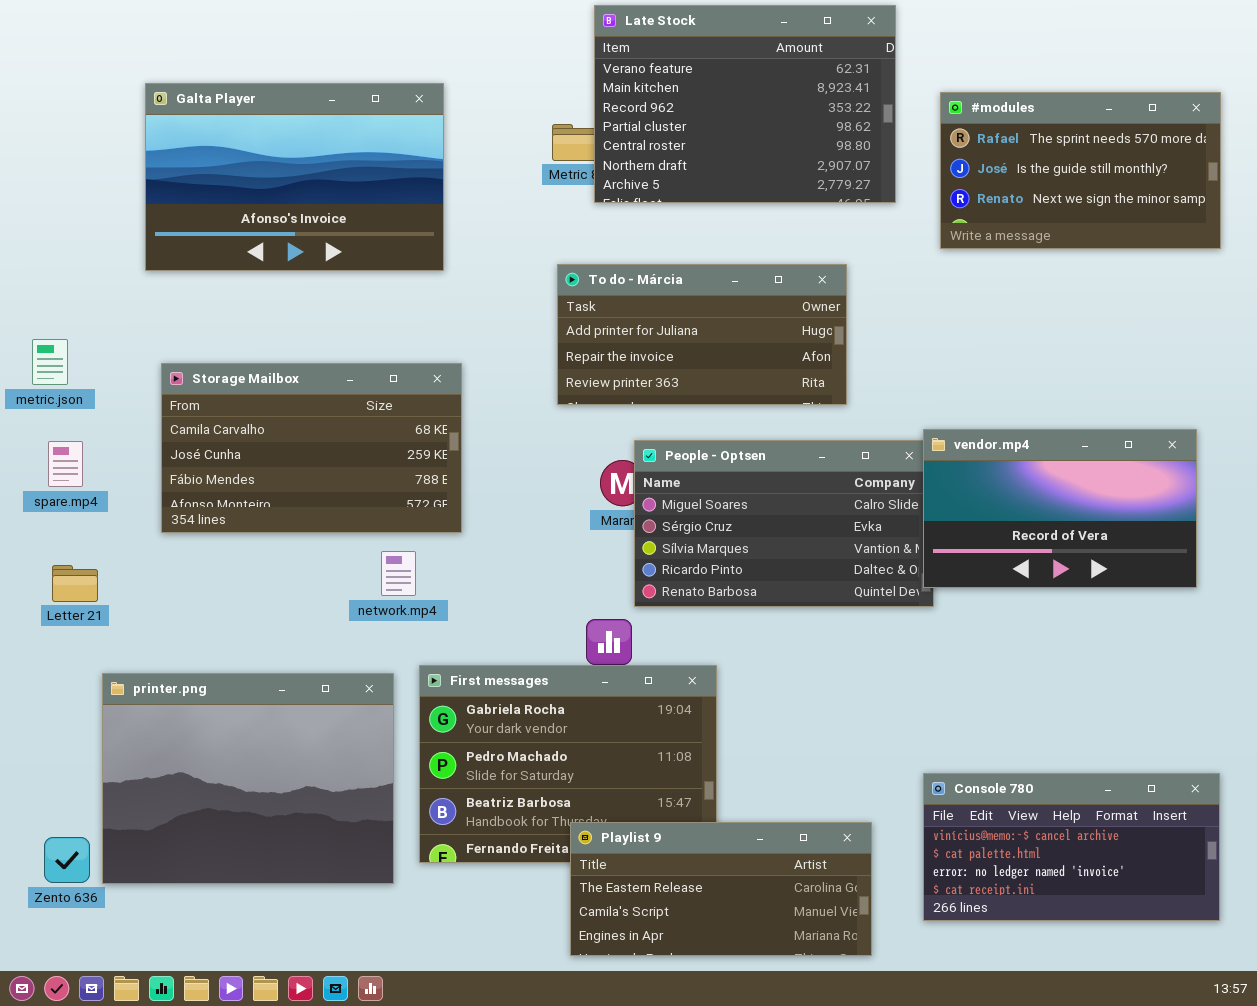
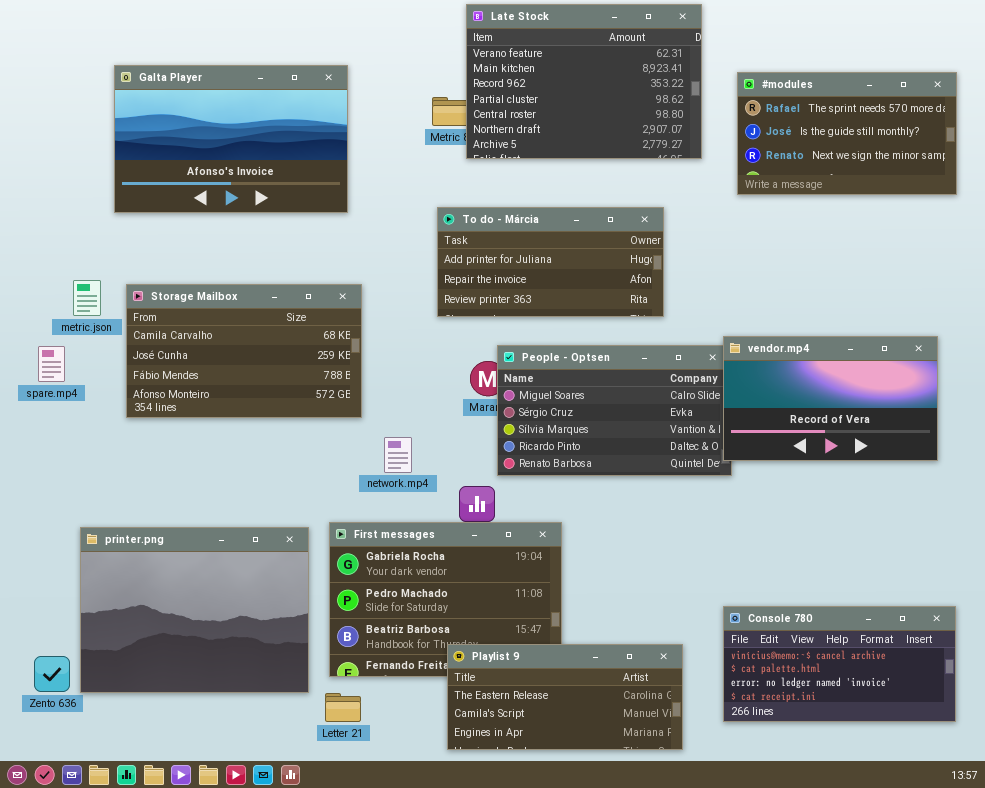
metric.json: [32,339,68,385] -> [73,280,101,316], moved
network.mp4: [381,551,416,596] -> [384,437,412,473], moved
Letter 21: [52,565,98,602] -> [325,693,361,722], moved

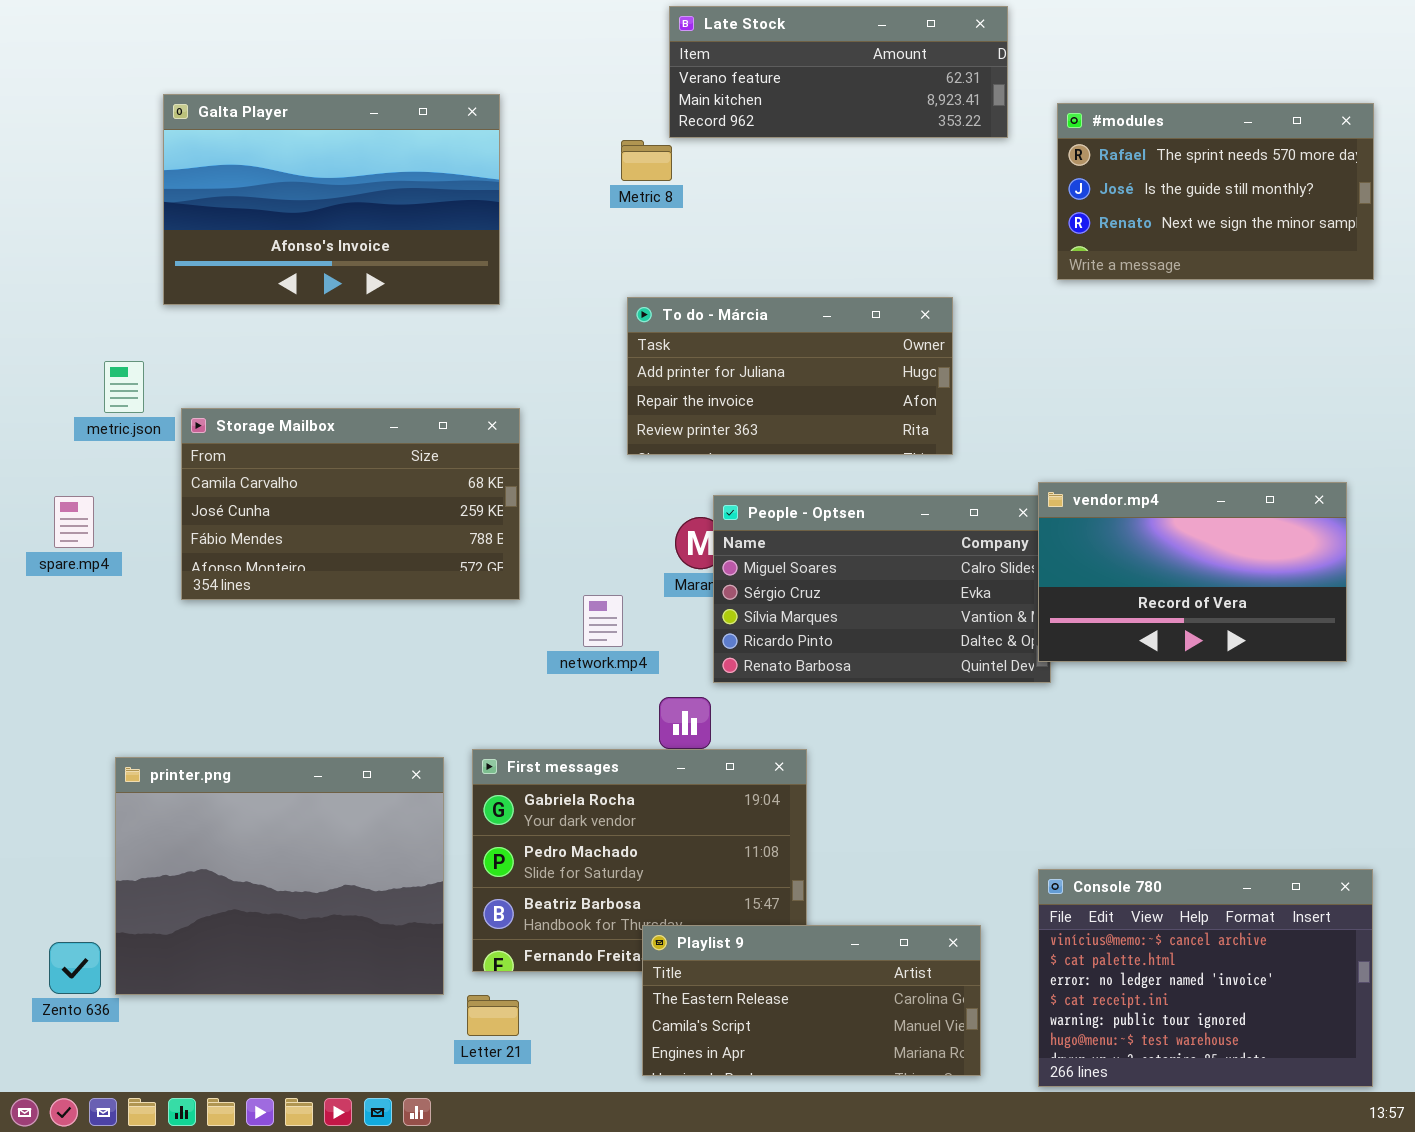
Late Stock: [466,4,702,159] -> [669,6,1008,138], resized
metric.json: [73,280,101,316] -> [104,361,144,413], moved
network.mp4: [384,437,412,473] -> [583,595,623,647], moved
Console 780: [723,606,956,722] -> [1038,869,1373,1087], resized

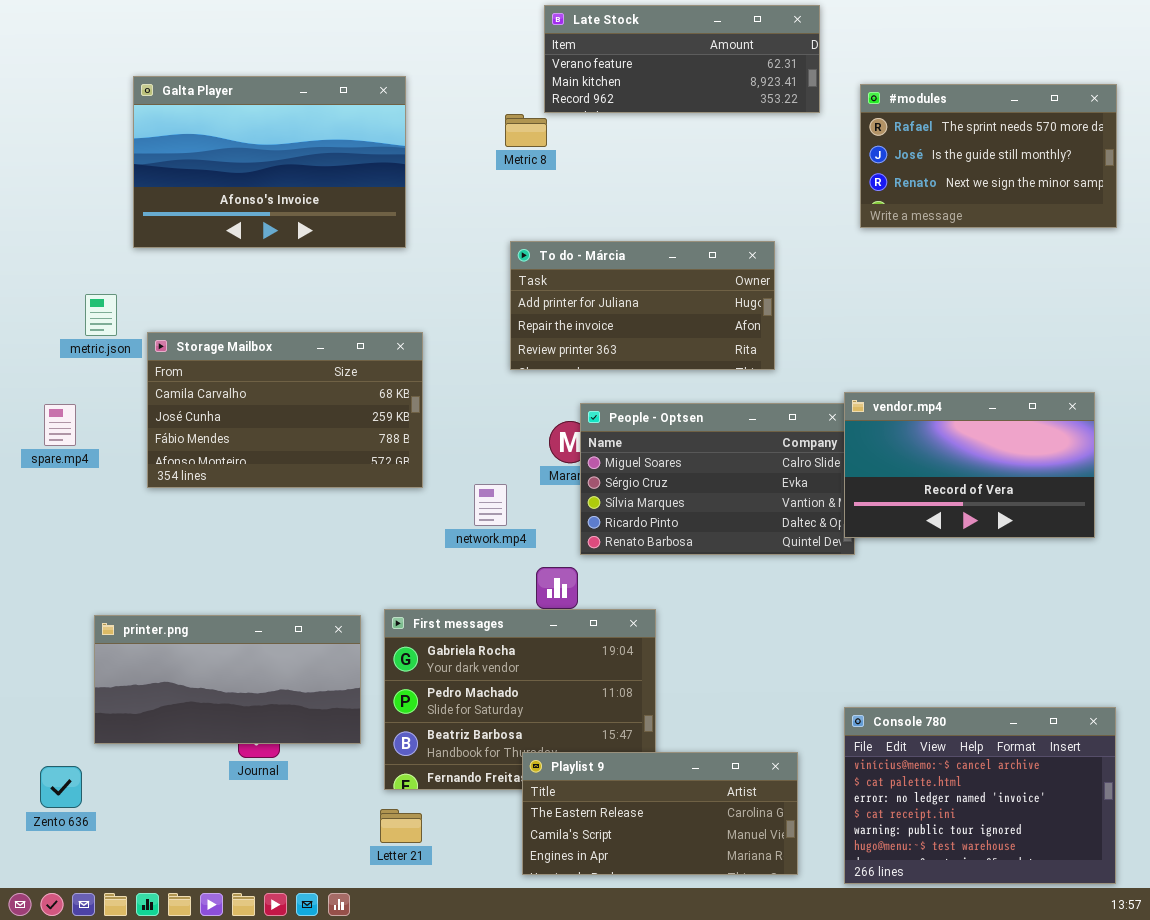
printer.png: [115,757,444,995] -> [94,615,361,744], resized

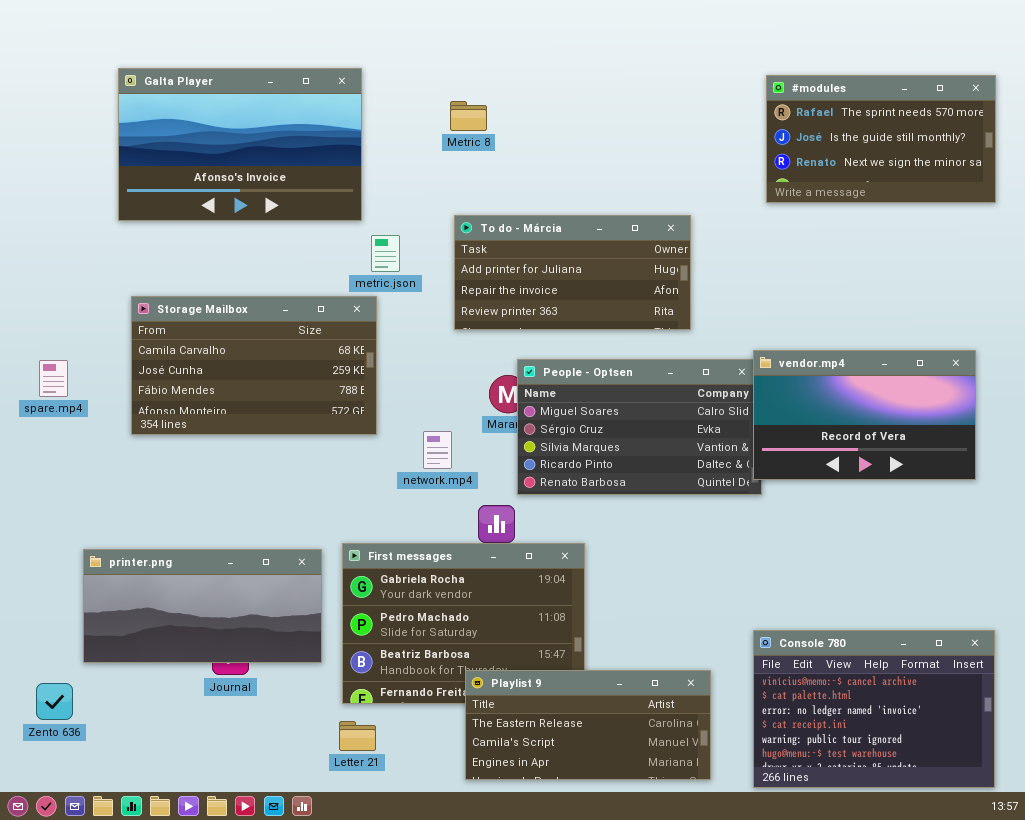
Late Stock: [544,5,820,113] -> none, closed
metric.json: [85,294,117,336] -> [371,235,400,272], moved

